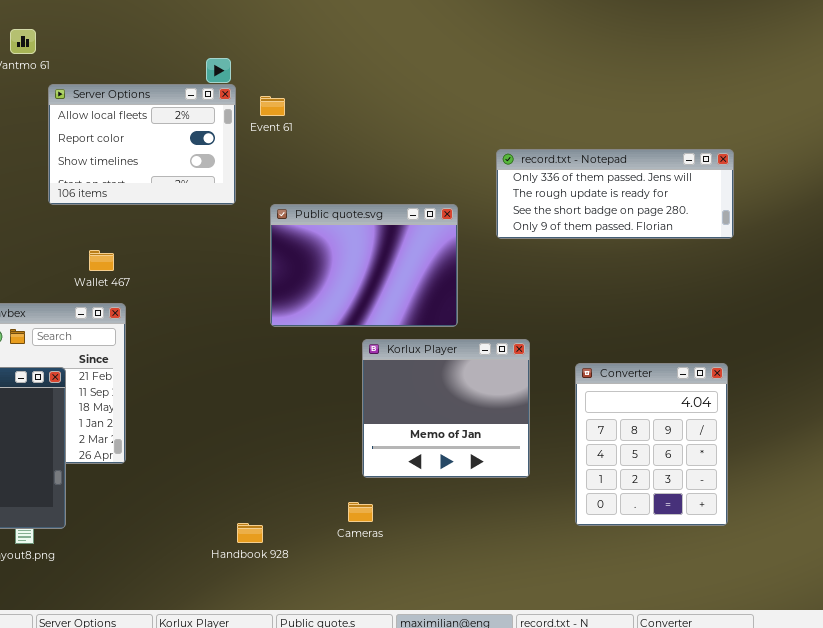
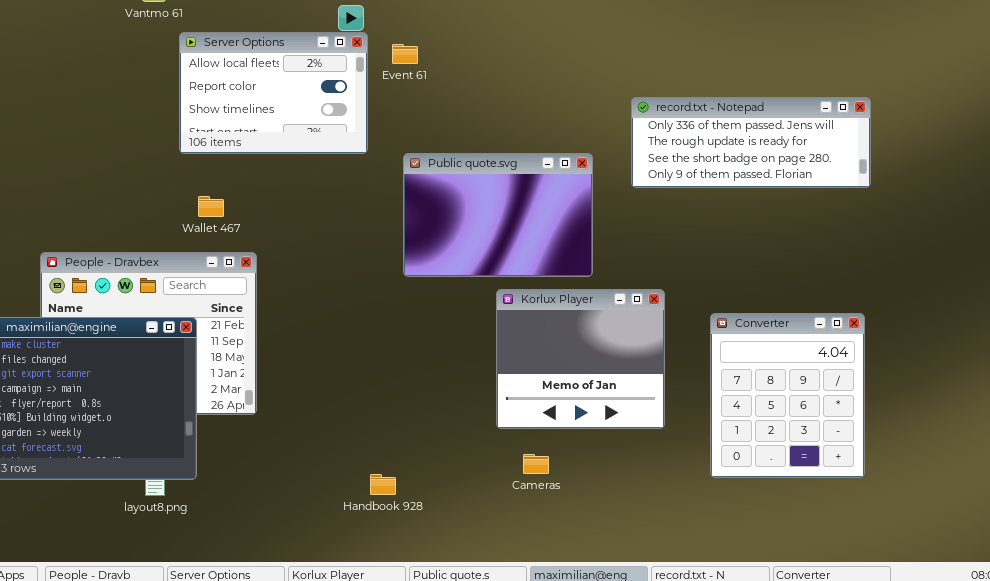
Wallet 467: [89,250,114,271] -> [198,196,224,217], moved
Cameras: [348,502,373,522] -> [523,454,549,474], moved

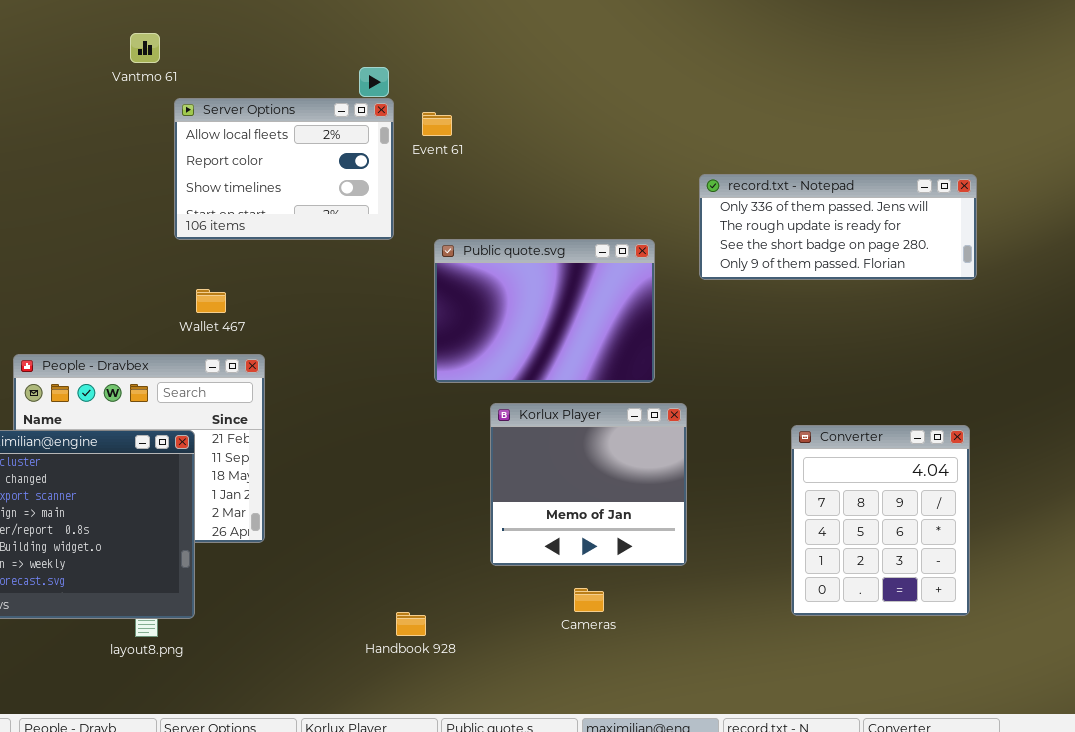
Korlux Player: [496,289,665,429] -> [490,403,687,566], moved

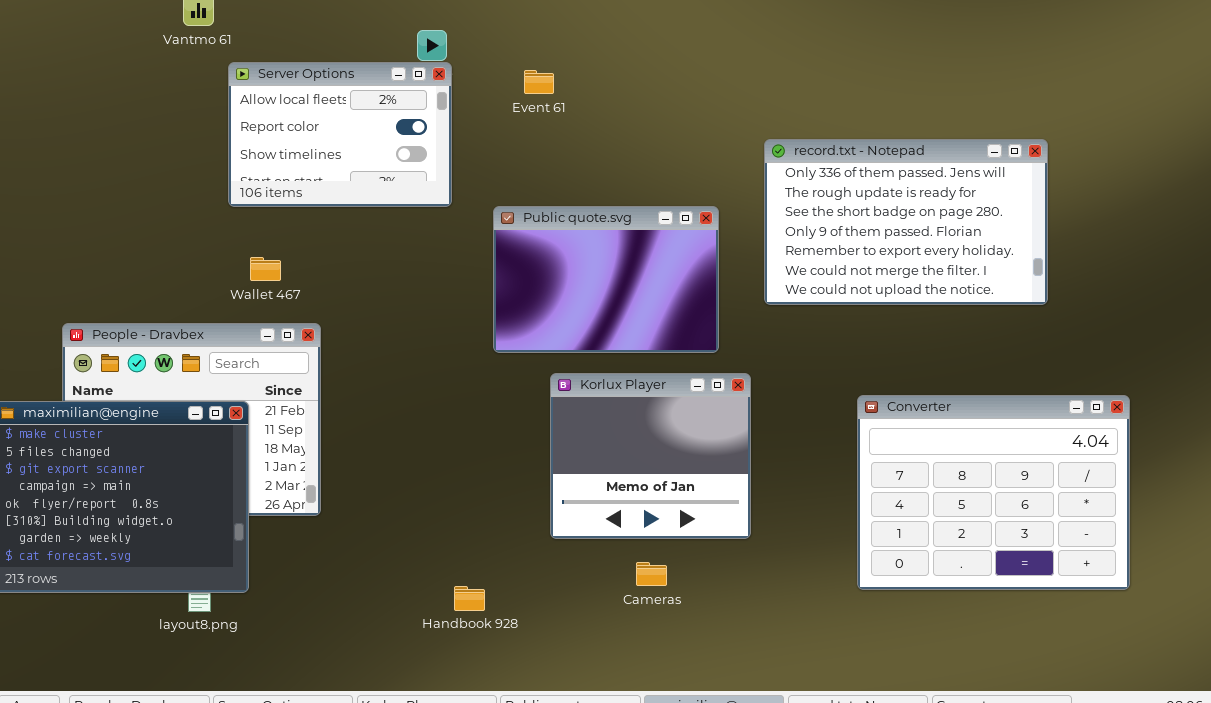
Event 61: [422,112,452,136] -> [524,70,554,94], moved
record.txt - Notepad: [699,174,977,280] -> [764,139,1048,305], resized
Converter: [791,425,970,616] -> [857,395,1130,590], resized

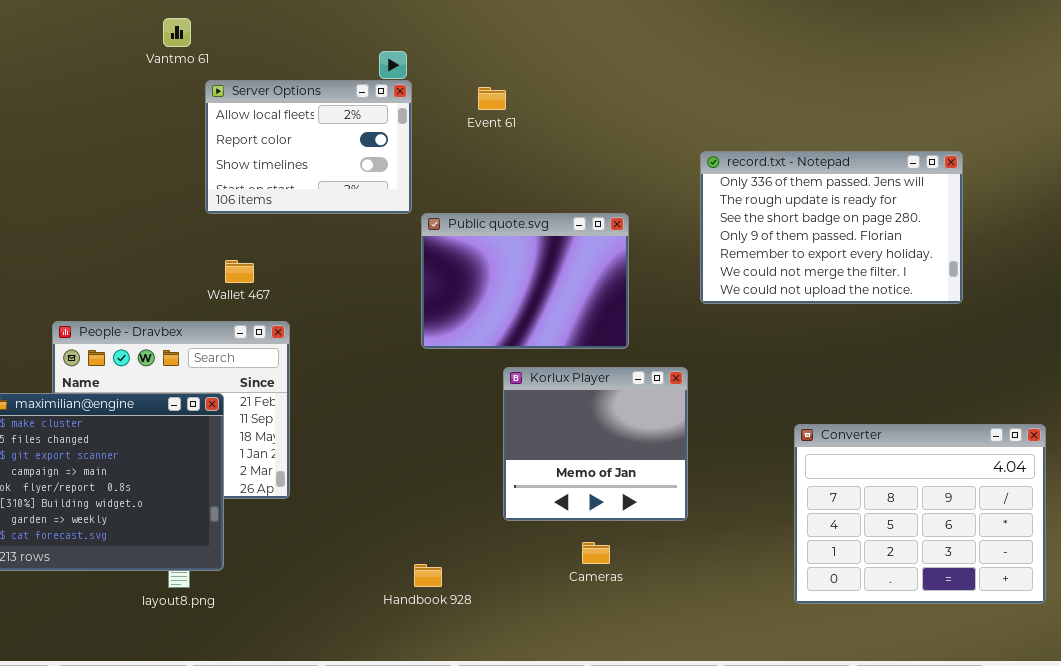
Public quote.svg: [493,206,719,353] -> [421,213,629,349], moved
Converter: [857,395,1130,590] -> [794,424,1046,604], moved

